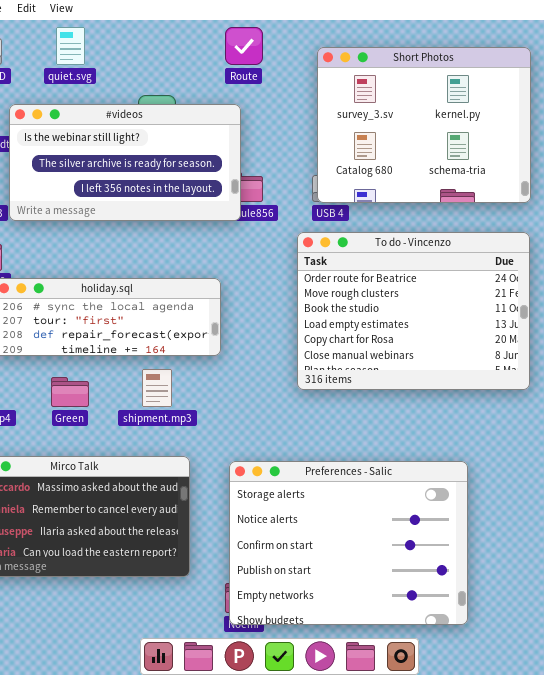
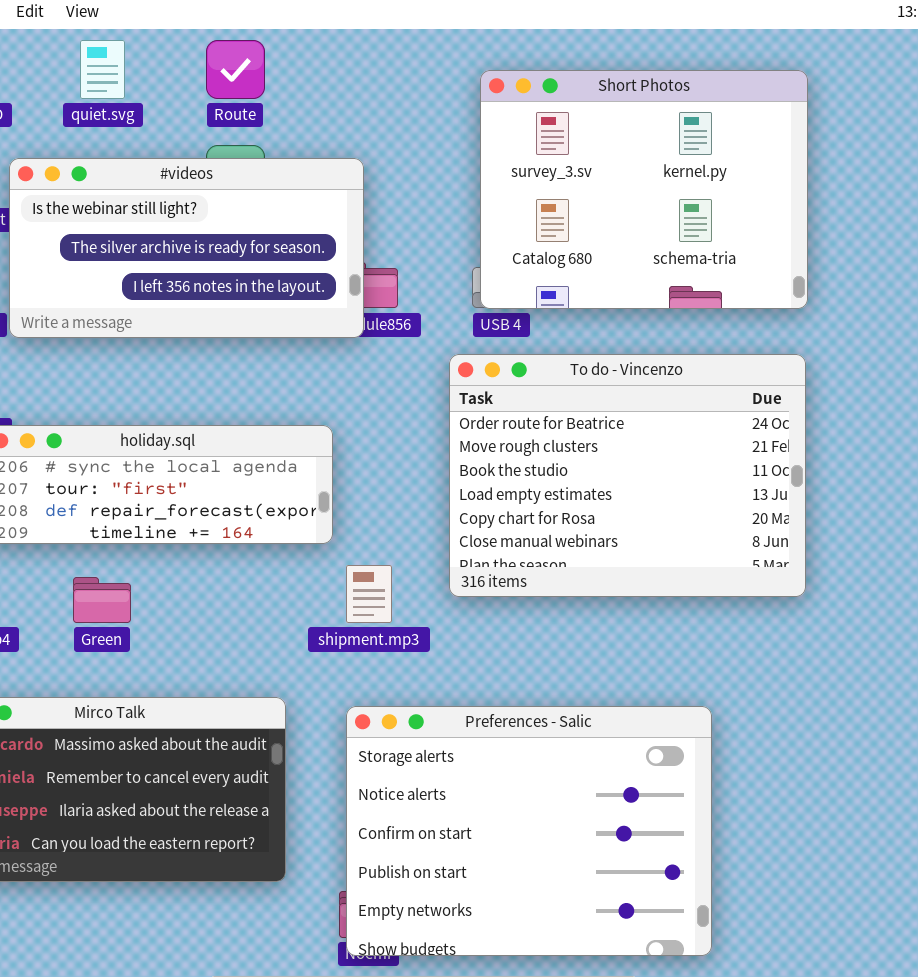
Route: [225,27,263,65] -> [206,40,265,99], moved
shipment.mp3: [142,369,172,407] -> [346,565,392,623], moved

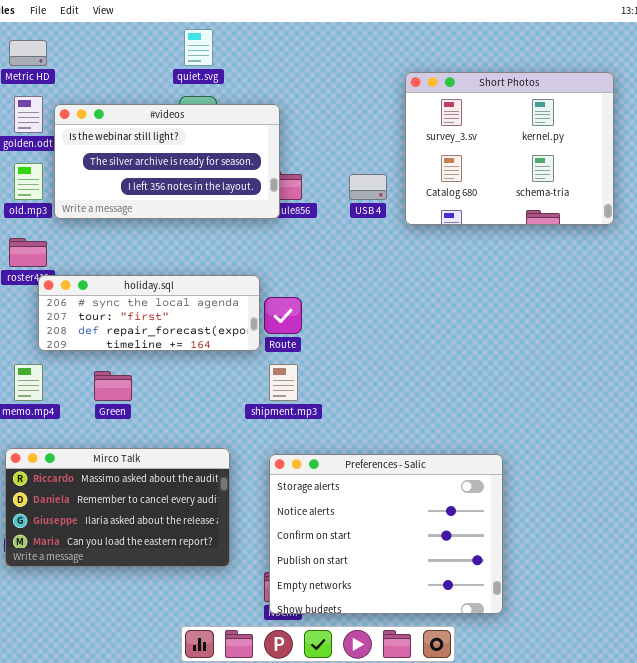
quiet.svg: [80,40,125,99] -> [184,29,213,66], moved
Route: [206,40,265,99] -> [264,297,302,334], moved
Short Photos: [480,70,808,309] -> [405,72,614,225], moved
To do - Vincenzo: [449,354,806,597] -> none, closed

